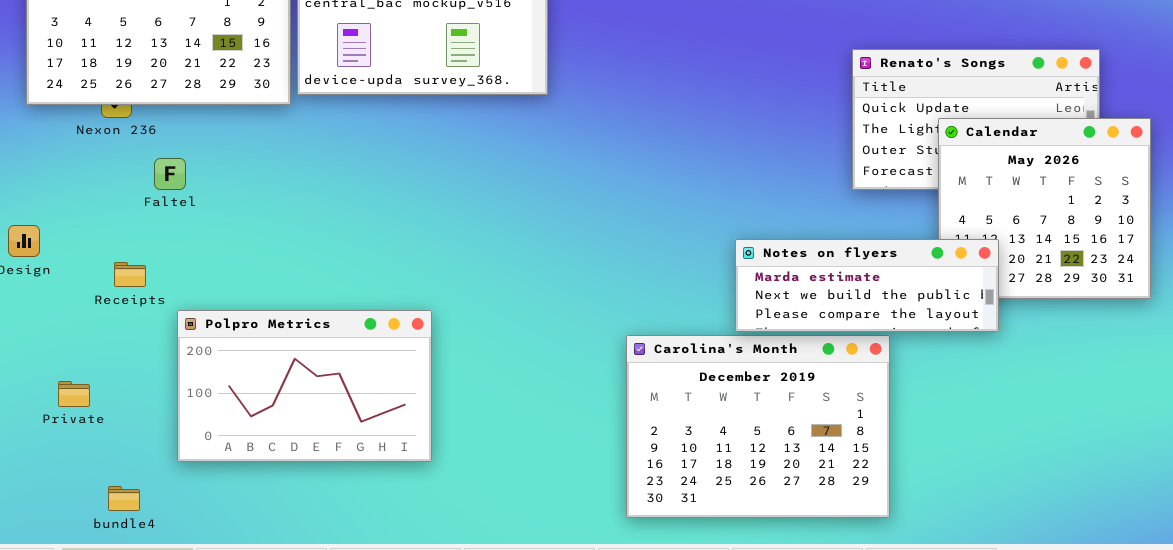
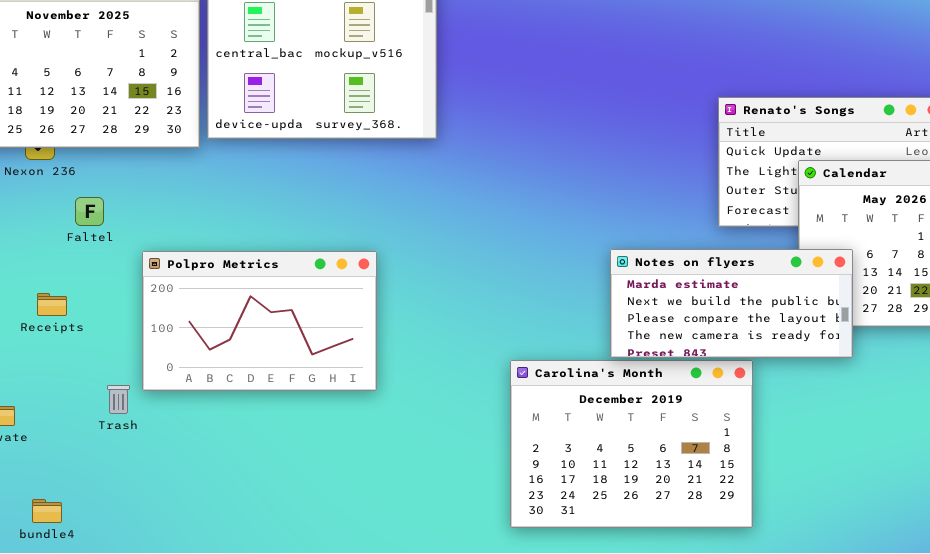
Notes on flyers: [735,239,999,332] -> [610,249,853,358], resized
Polpro Metrics: [177,310,432,462] -> [142,251,377,391], moved

